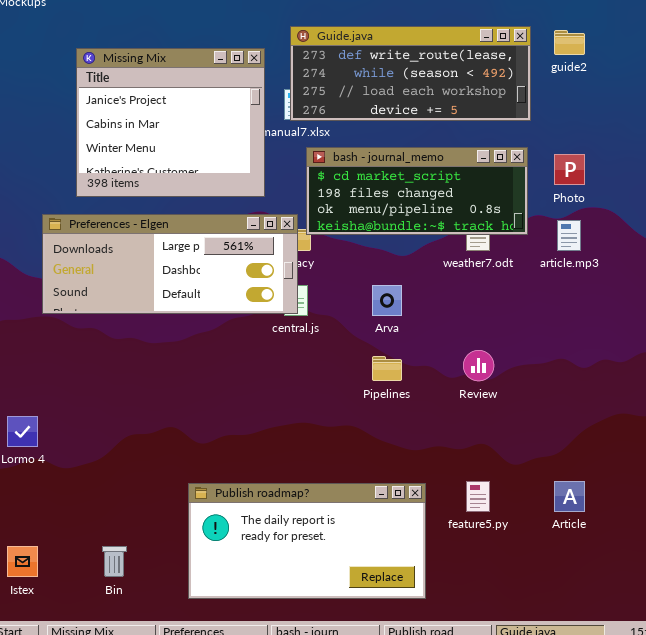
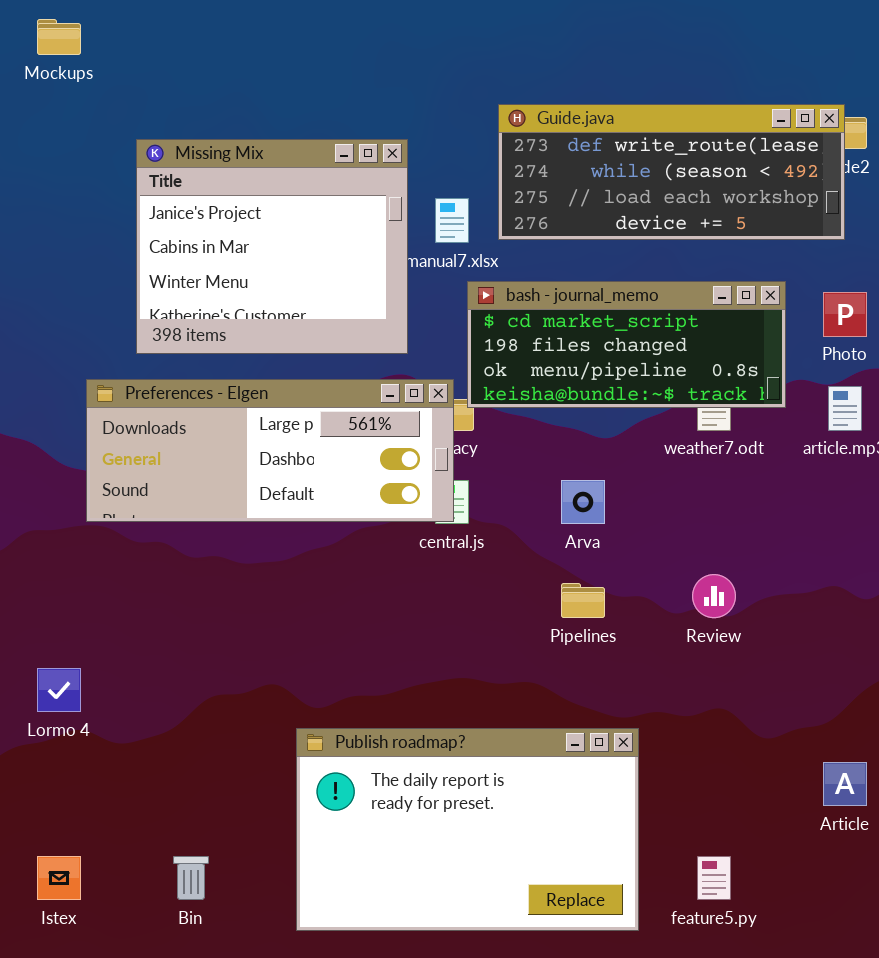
Guide.java: [290,26,531,121] -> [498,104,845,240], moved
feature5.py: [466,481,490,512] -> [697,856,731,900], moved
Publish roadmap?: [188,483,426,599] -> [296,728,639,931], resized

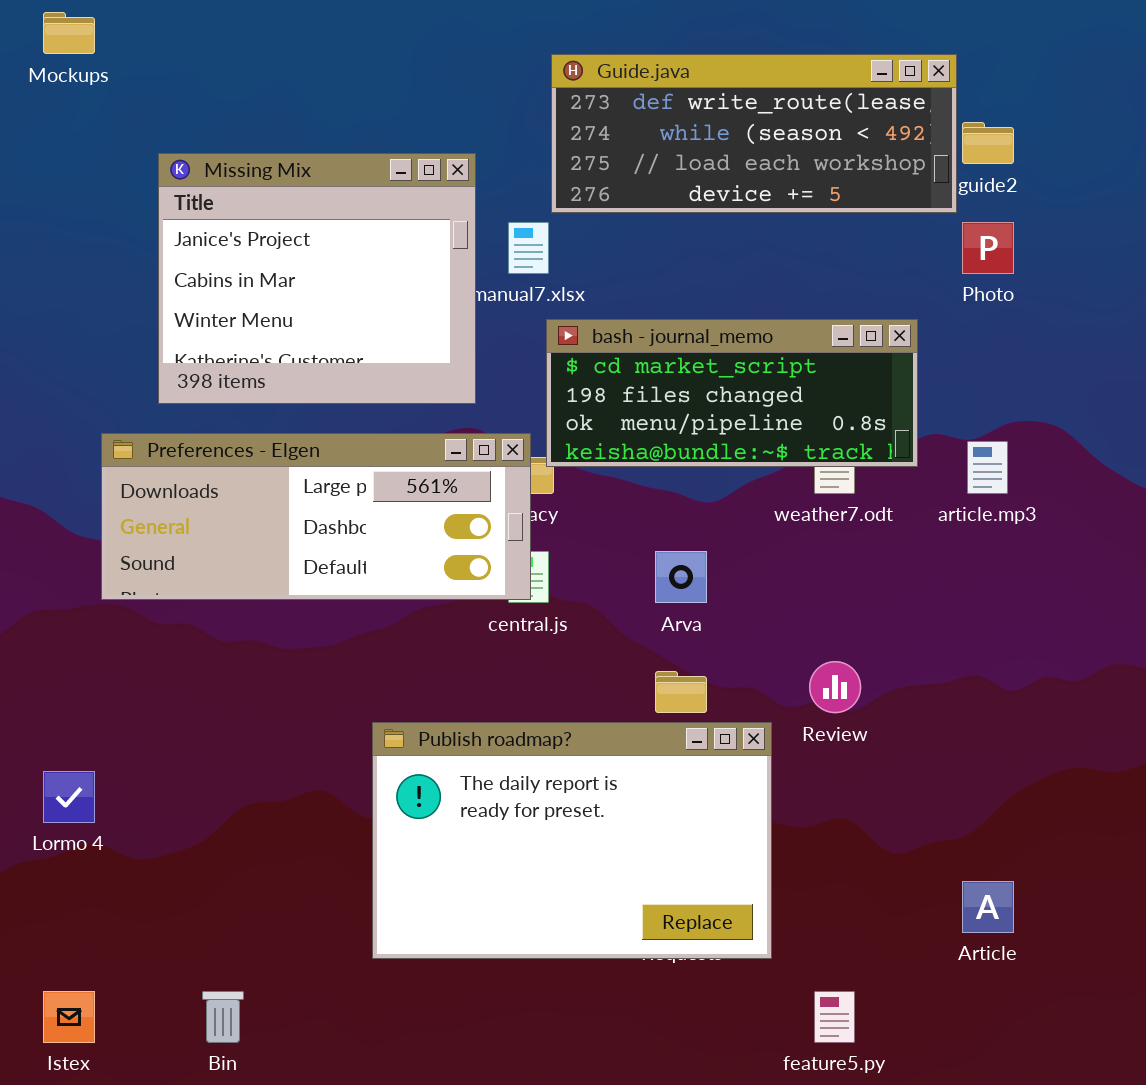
Guide.java: [498,104,845,240] -> [551,54,957,213], moved
Photo: [823,292,867,337] -> [962,222,1014,274], moved
Publish roadmap?: [296,728,639,931] -> [372,722,772,959], moved

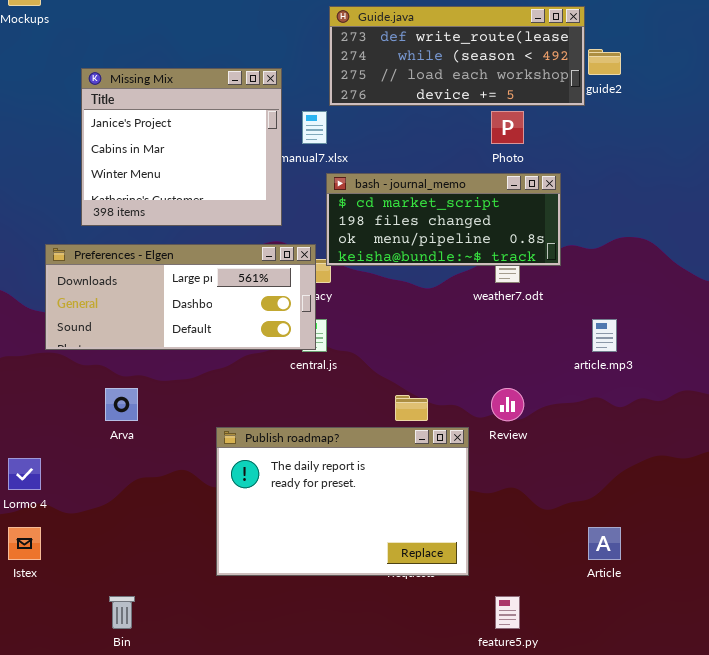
Photo: [962,222,1014,274] -> [491,111,524,144], moved
article.mp3: [967,441,1008,494] -> [592,319,617,352], moved
Arva: [655,551,707,603] -> [105,388,138,421], moved
Istex: [43,991,95,1043] -> [8,527,41,560], moved

